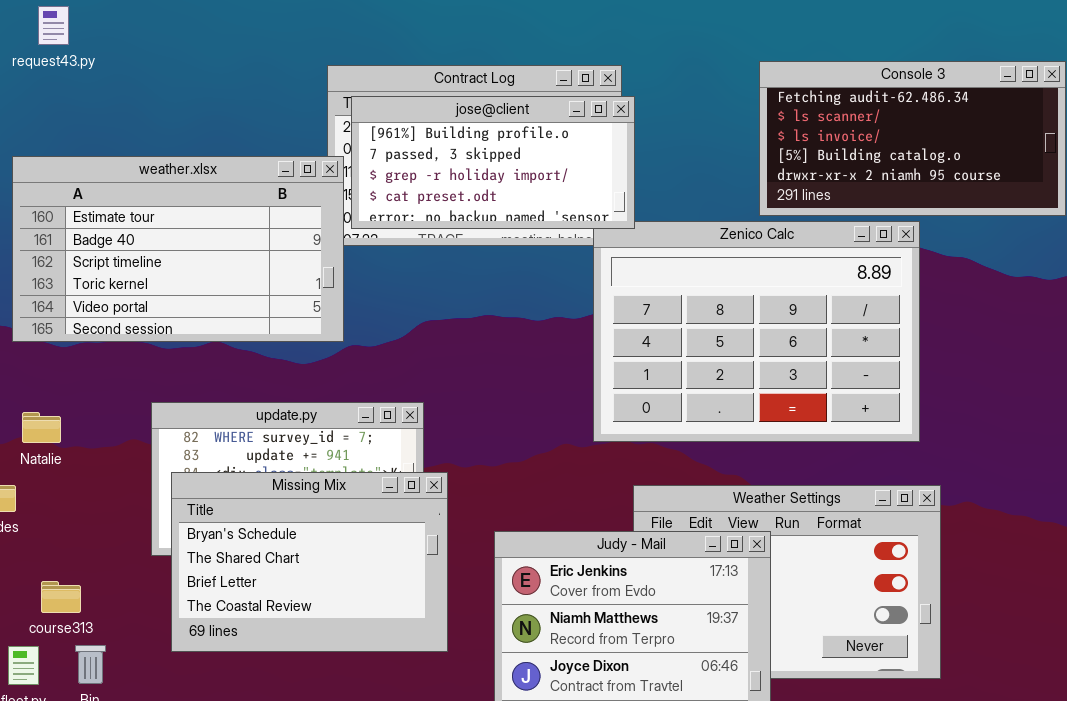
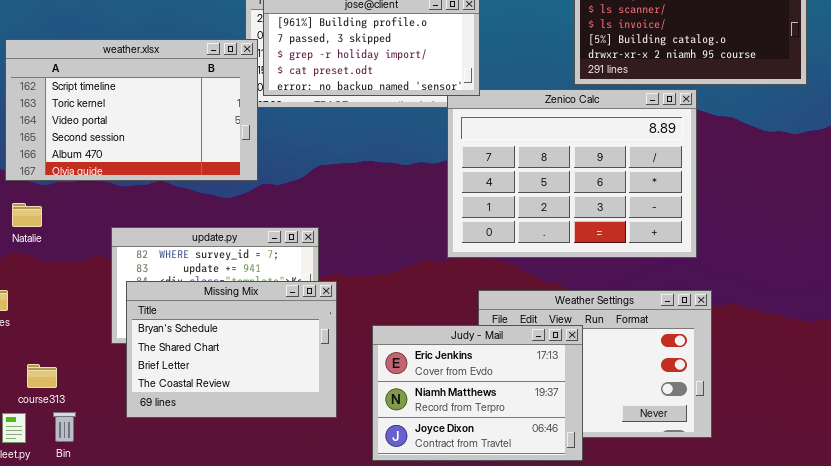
weather.xlsx: [12,156,344,342] -> [5,39,258,181], scrolled down 2 rows
Natalie: [22,412,61,443] -> [12,203,42,227], moved

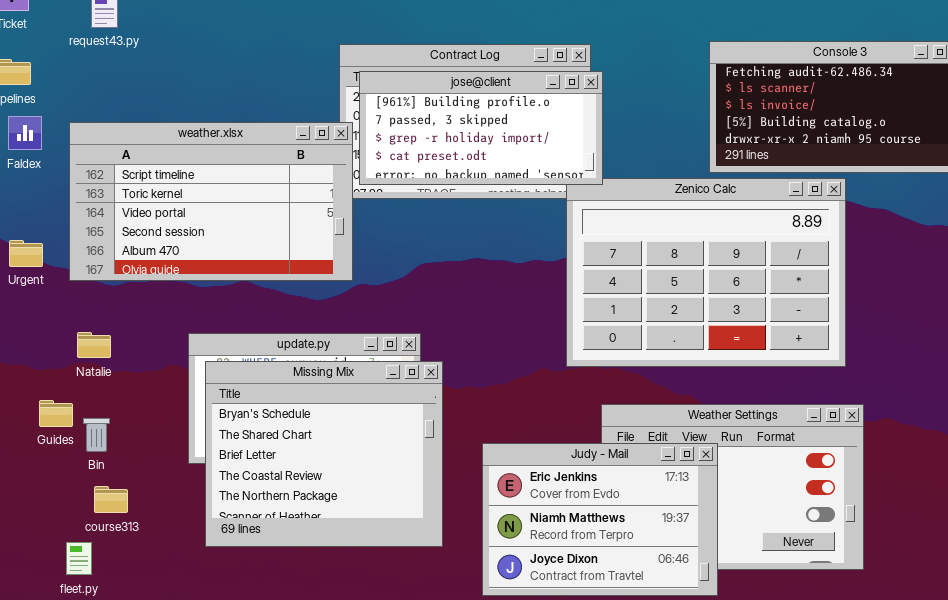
Natalie: [12,203,42,227] -> [77,332,111,358], moved
Missing Mix: [126,281,337,418] -> [205,361,443,547], resized
Bin: [53,412,76,442] -> [83,418,110,452], moved

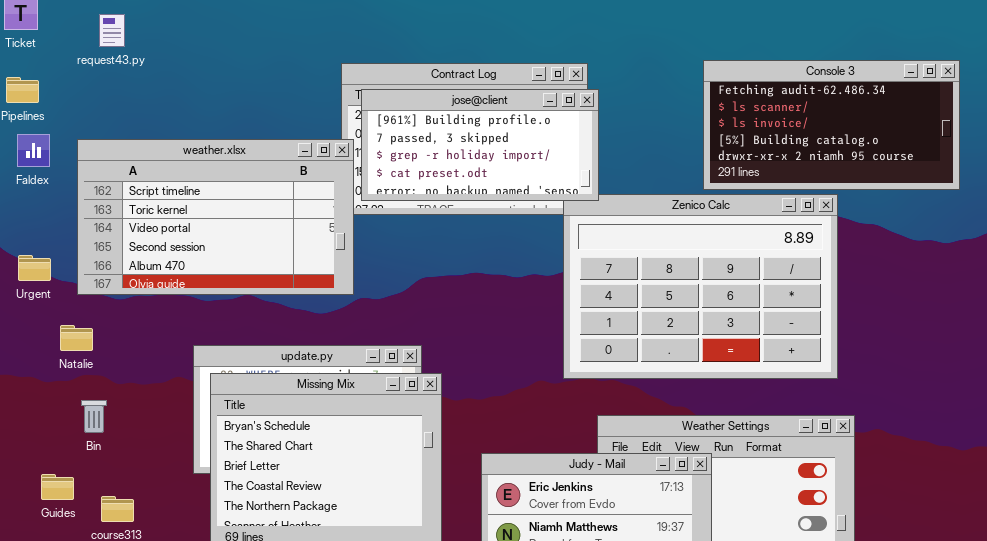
Natalie: [77,332,111,358] -> [60,325,93,351], moved
Guides: [39,400,73,427] -> [41,474,74,500], moved
Bin: [83,418,110,452] -> [81,400,107,433], moved

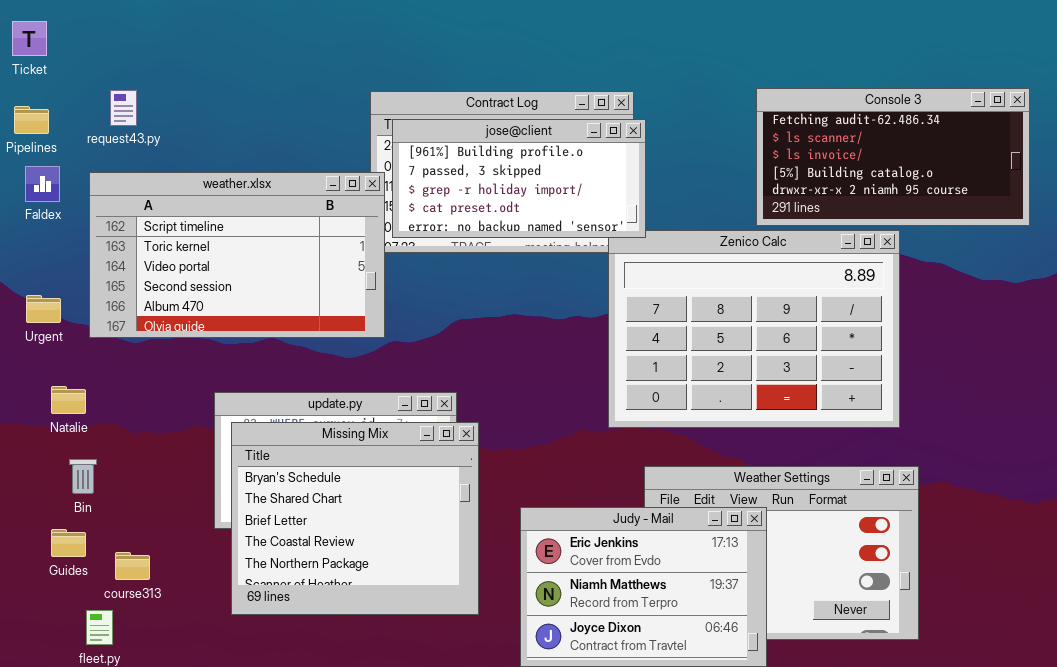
request43.py: [99,14,125,47] -> [110,90,137,126], moved
Natalie: [60,325,93,351] -> [51,386,86,414], moved
Bin: [81,400,107,433] -> [69,459,97,494], moved

